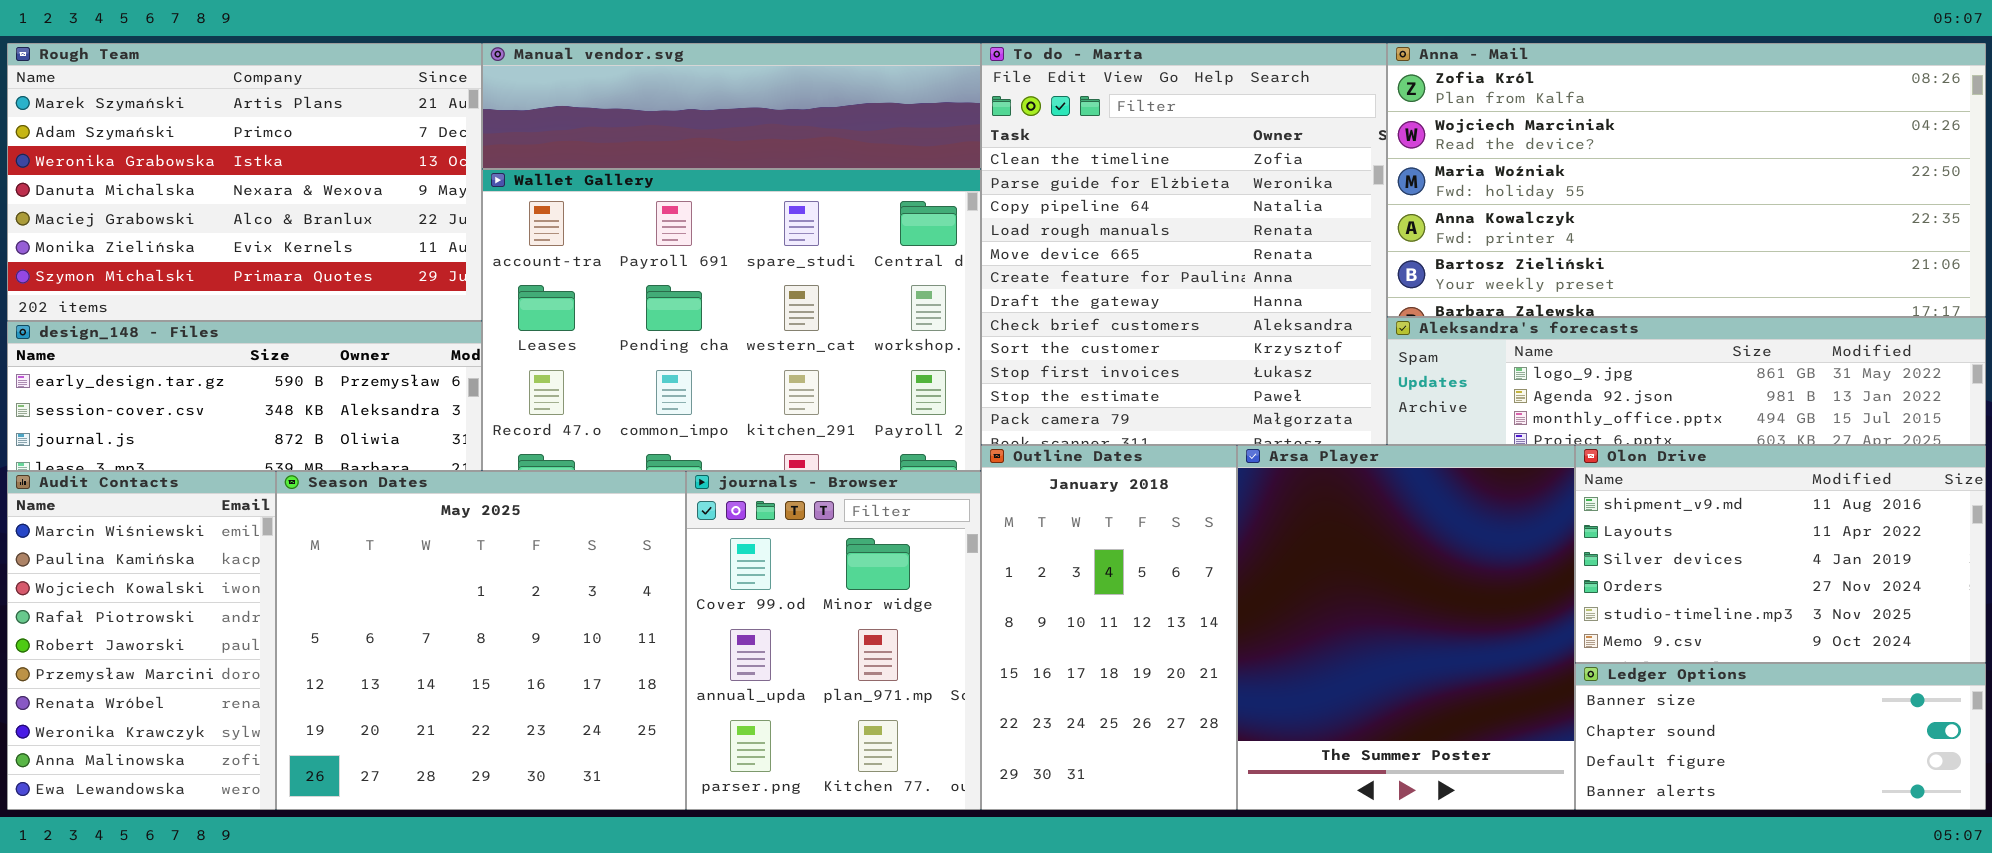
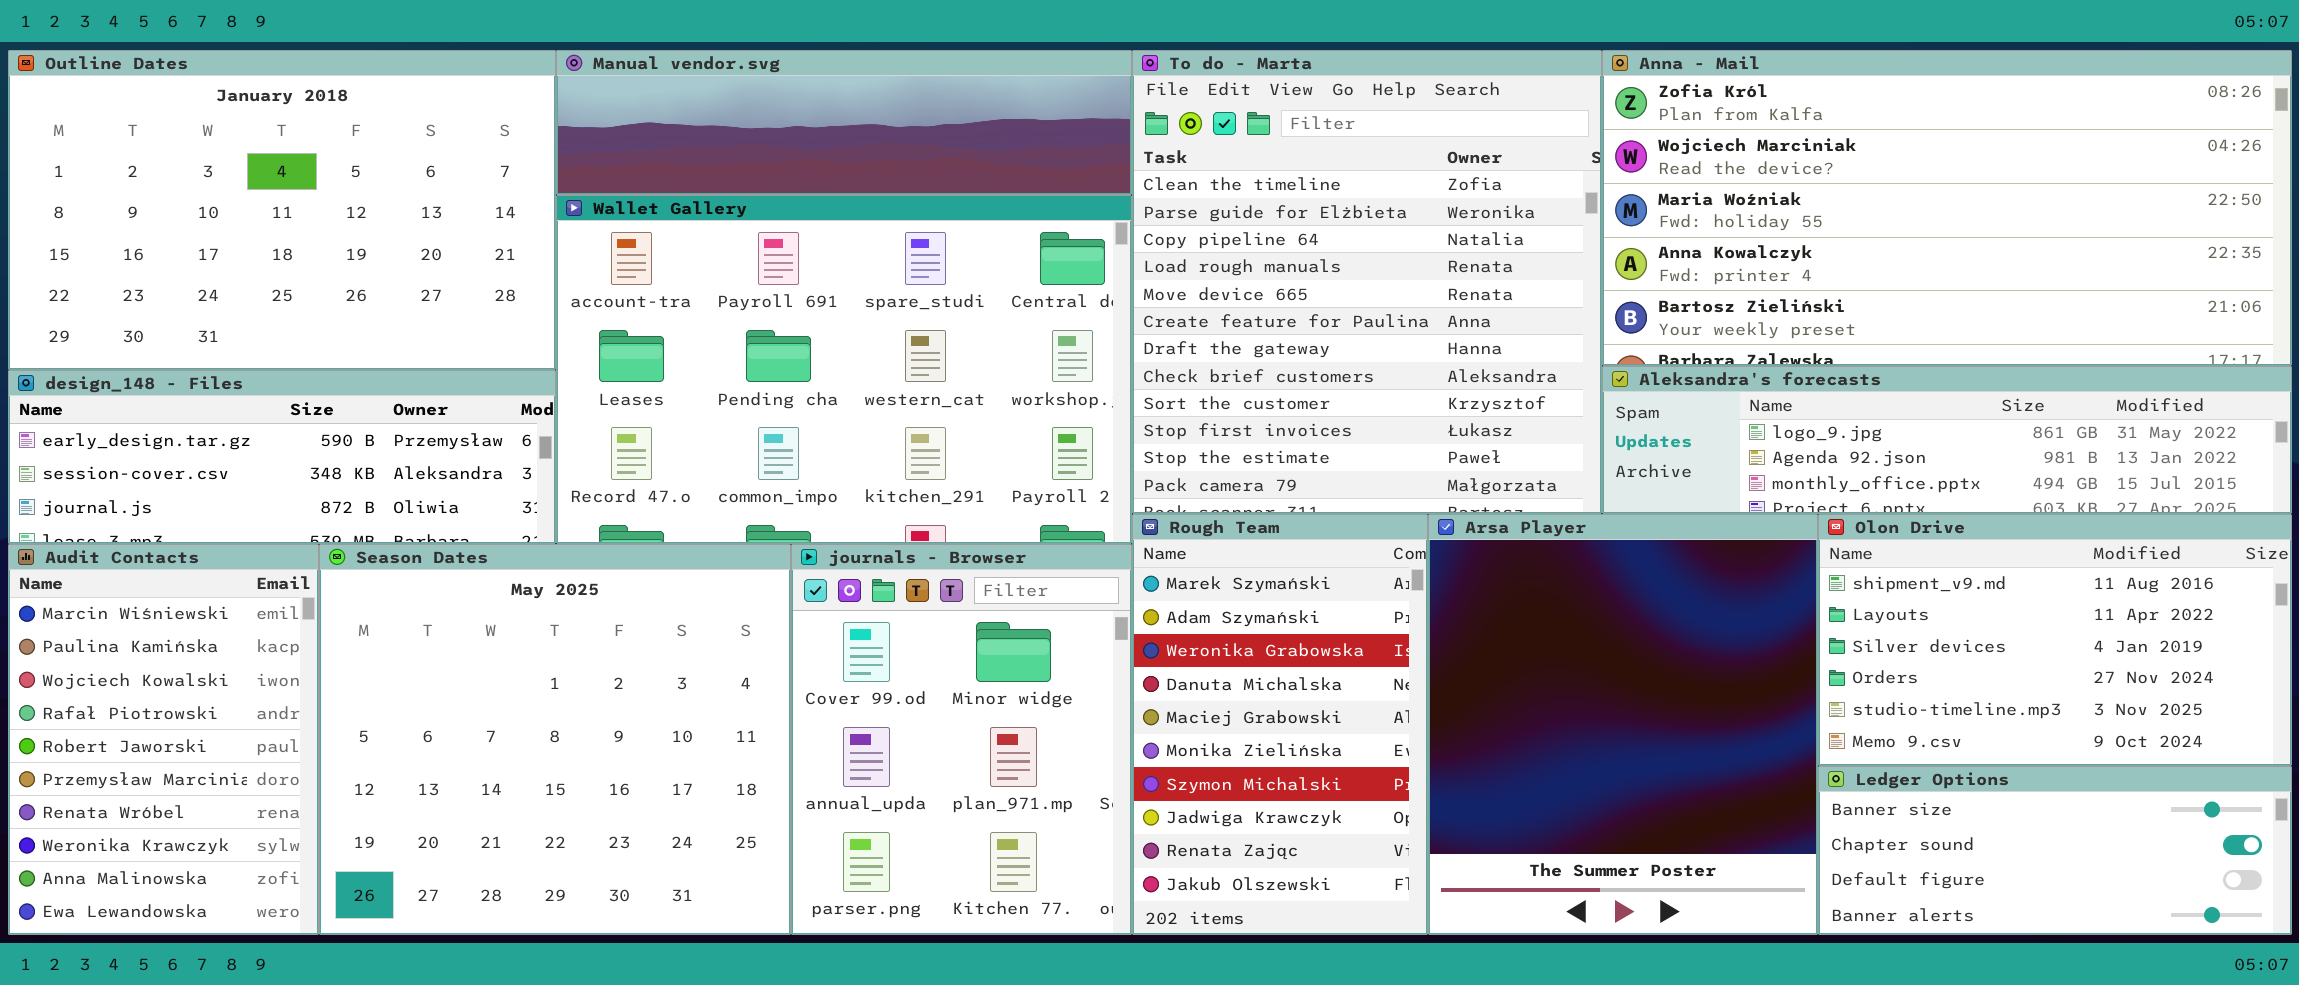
Rough Team: [7,43,482,321] -> [1132,514,1428,935], moved, resized
Outline Dates: [981,445,1237,810] -> [8,50,556,370], moved, resized

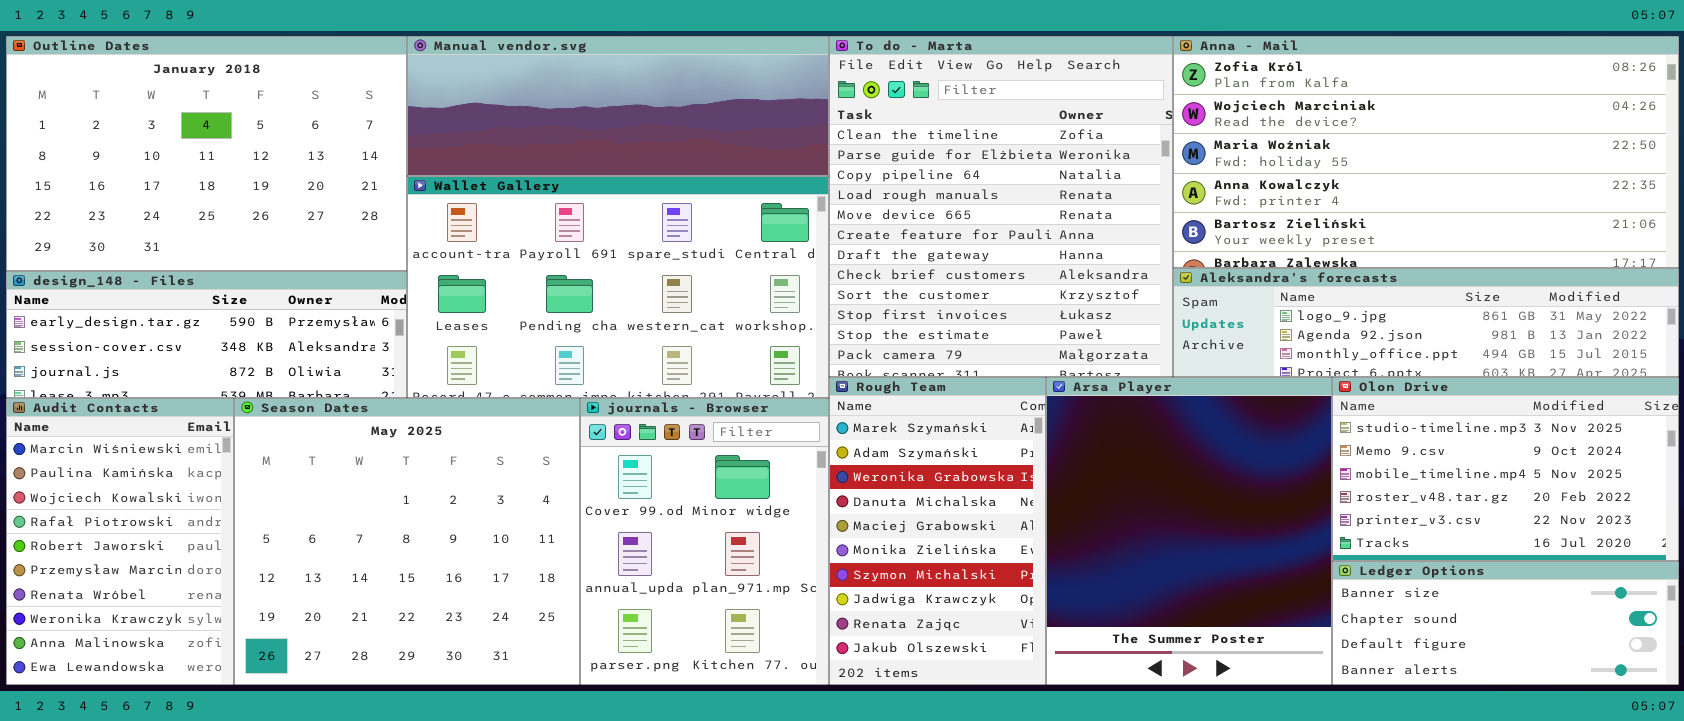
Manual vendor.svg: [556,50,1132,195] -> [407,36,829,176], resized
Wallet Gallery: [556,195,1132,544] -> [407,176,829,398], resized
Olon Drive: [1818,514,2292,766] -> [1332,377,1679,561], scrolled down 4 rows

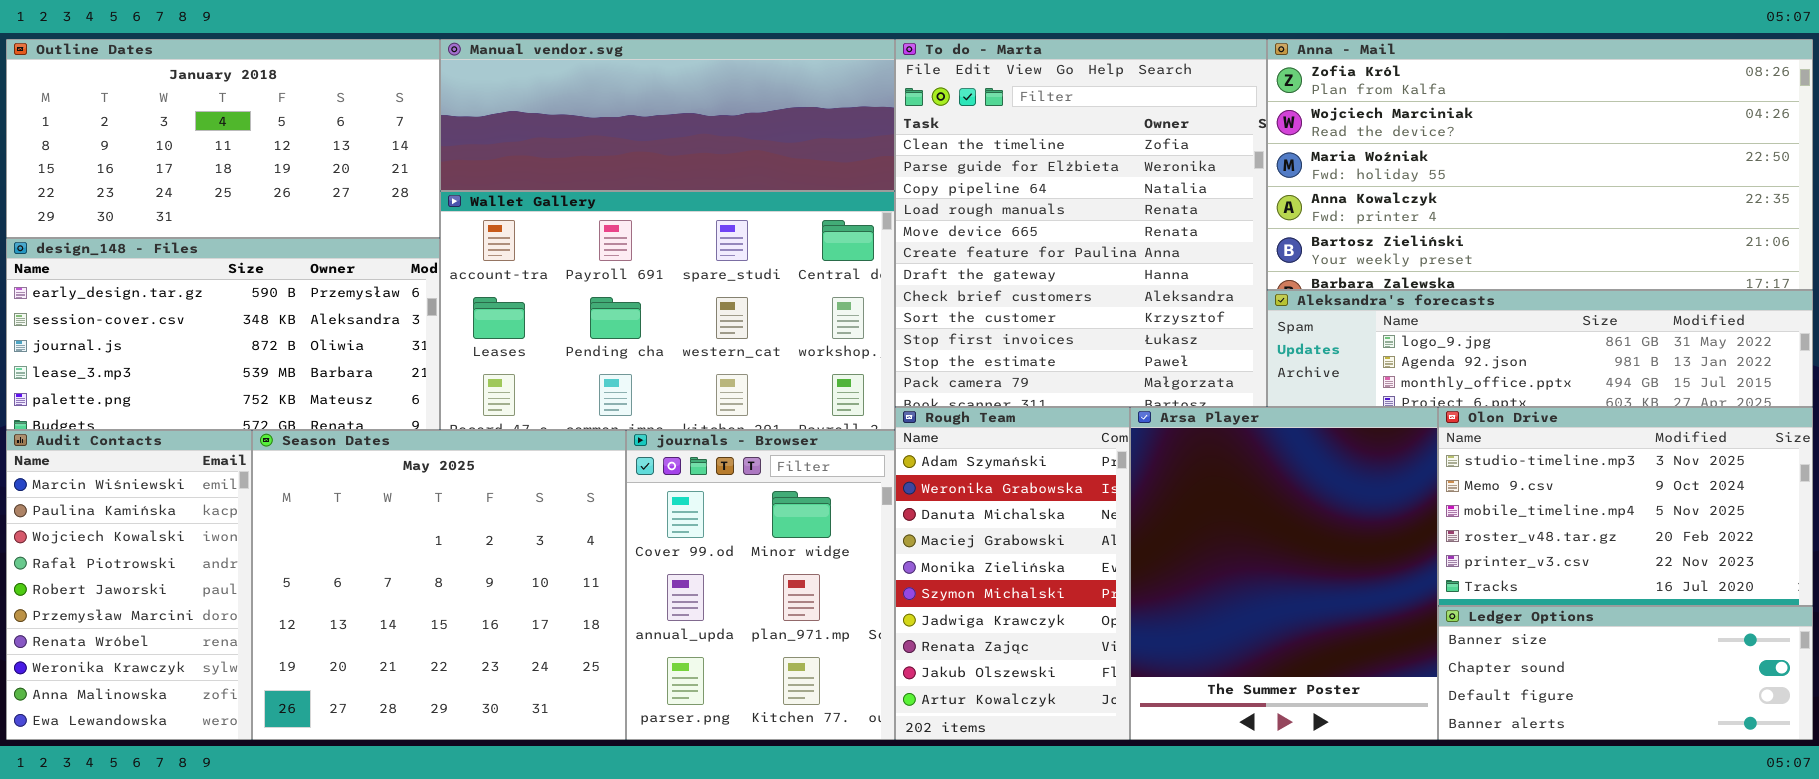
Outline Dates: [6,36,407,271] -> [6,39,440,238], resized
design_148 - Files: [6,271,407,398] -> [6,238,440,430], resized
Rough Team: [829,377,1046,685] -> [895,407,1130,740], scrolled down 1 row

